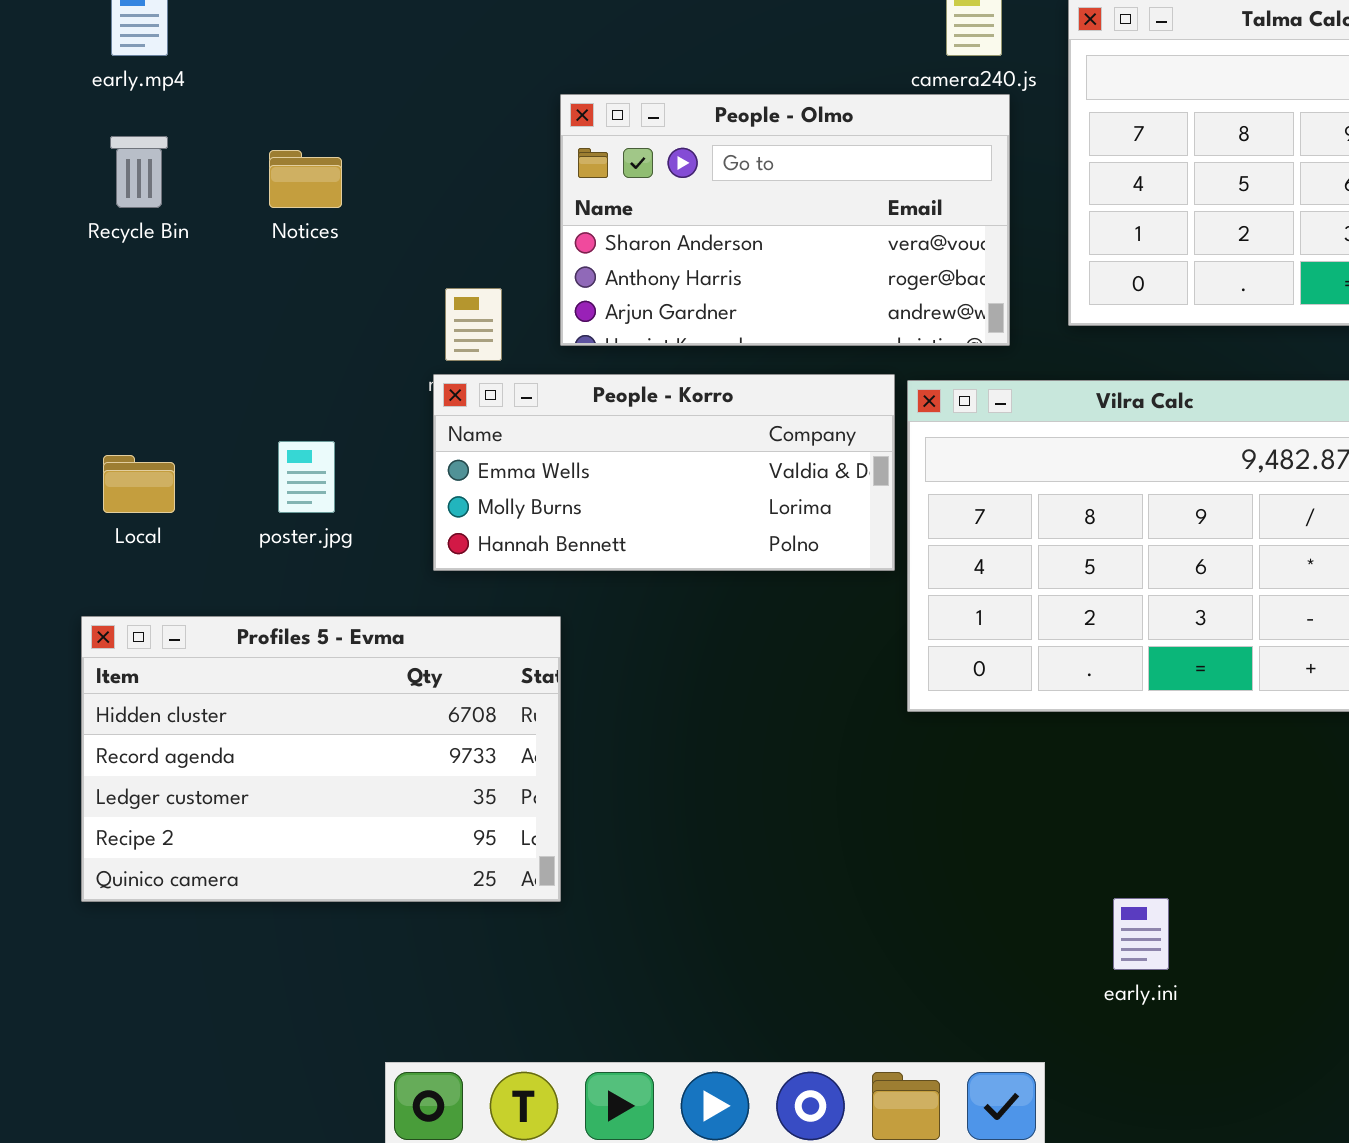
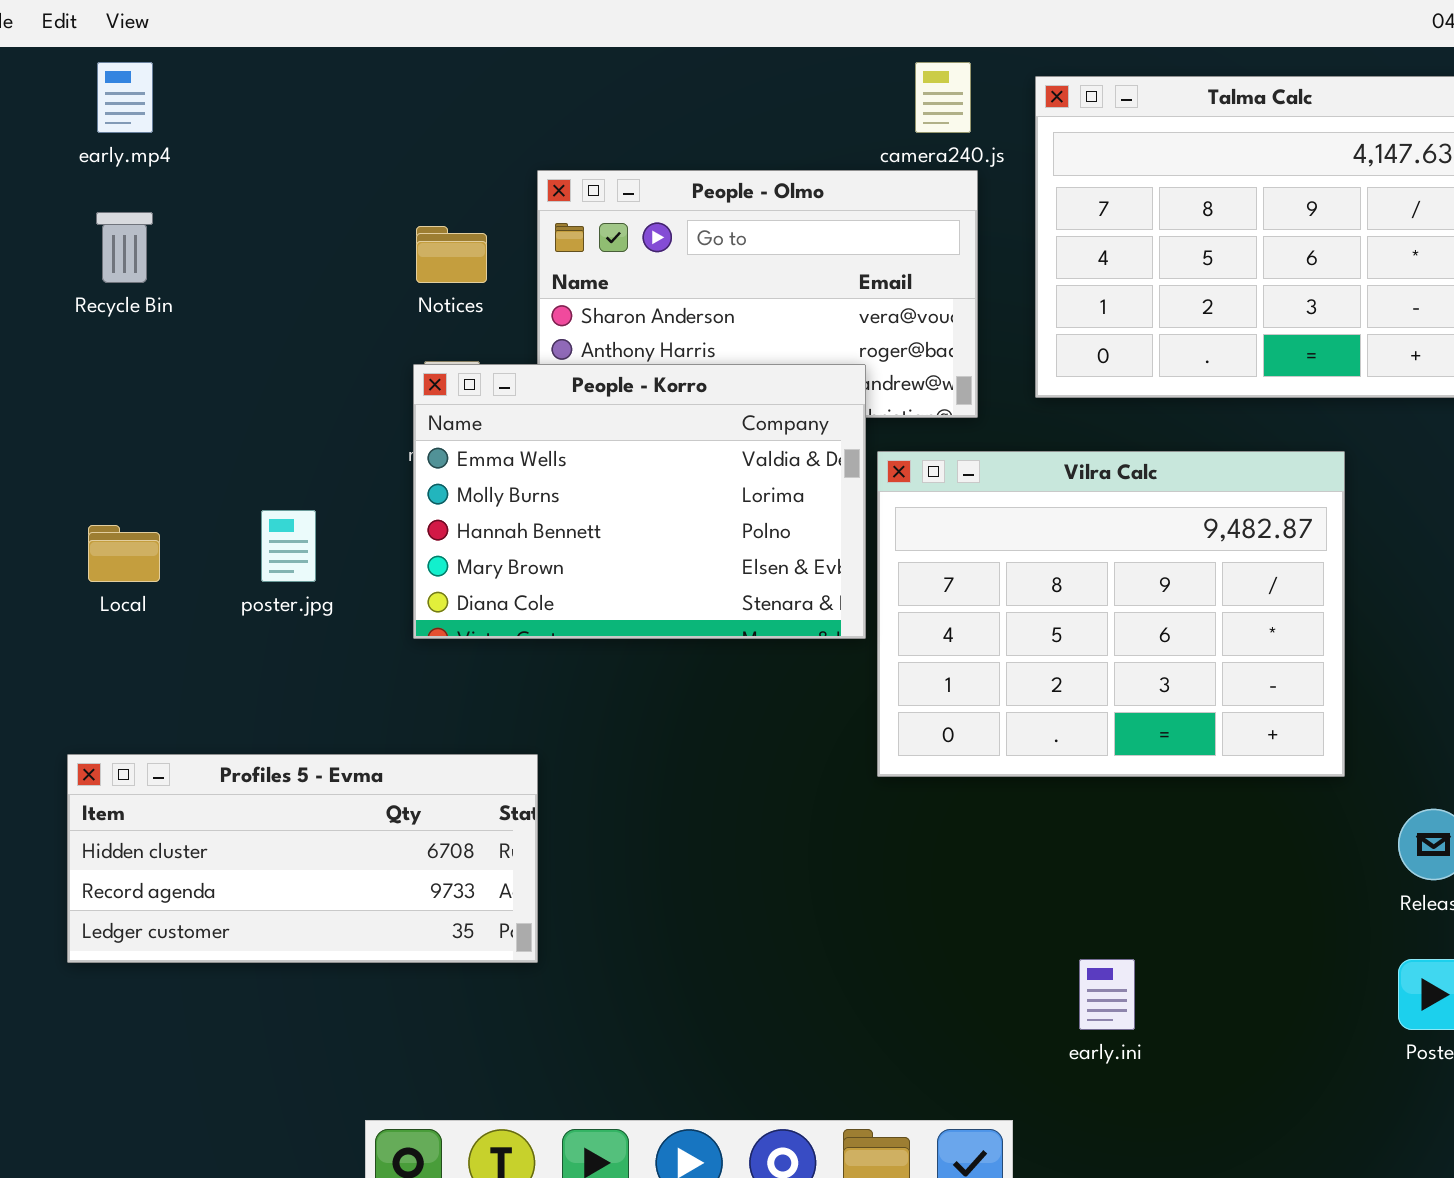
Notices: [269,150,342,208] -> [416,226,487,283], moved
People - Korro: [433,374,895,571] -> [413,364,866,639], resized
Profiles 5 - Evma: [81,616,561,902] -> [67,754,538,963], resized

